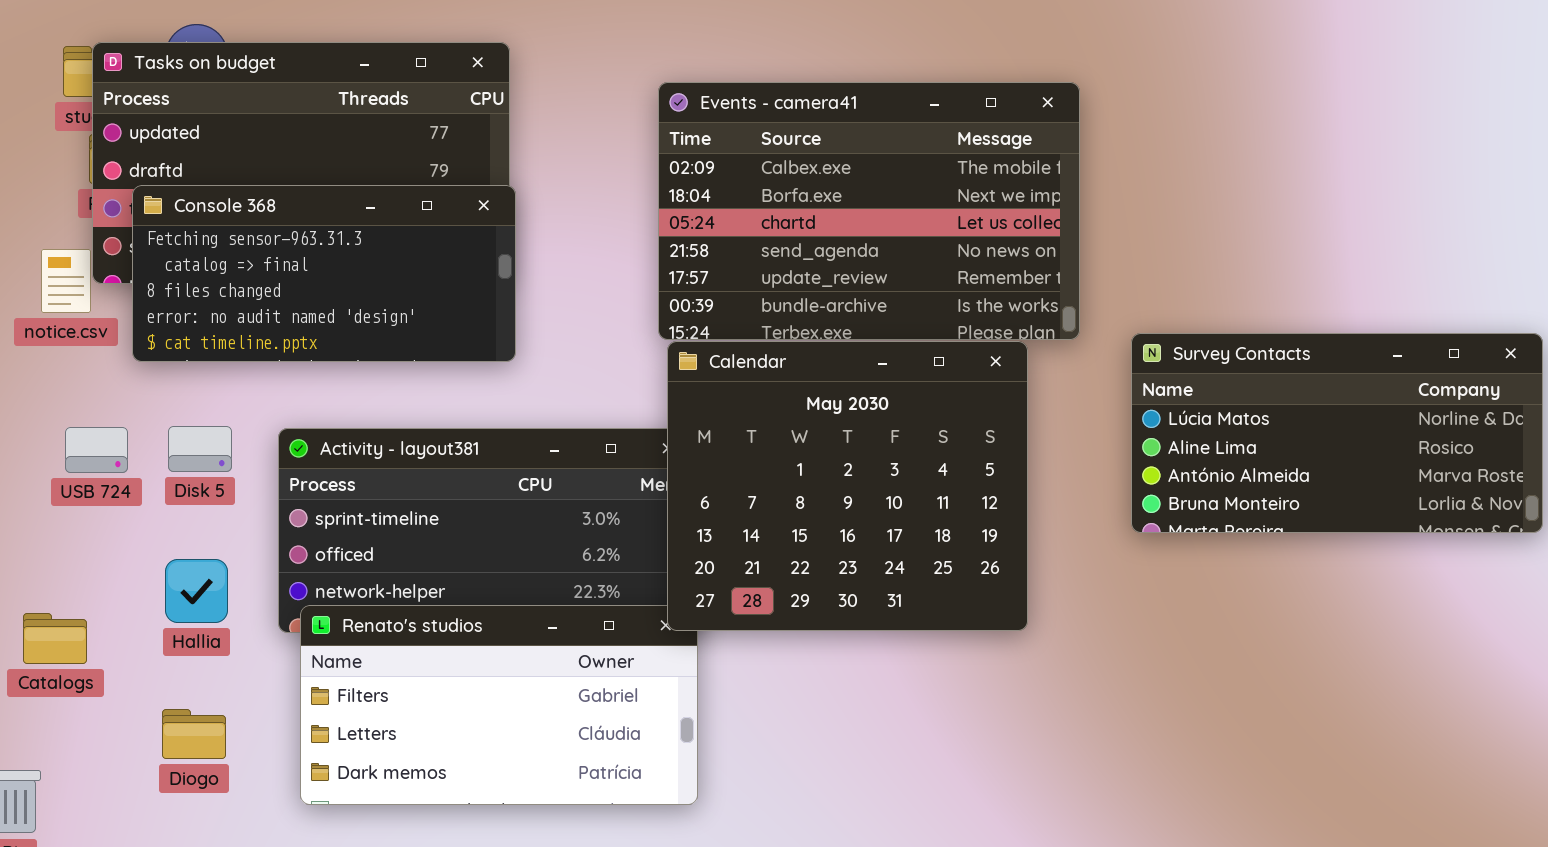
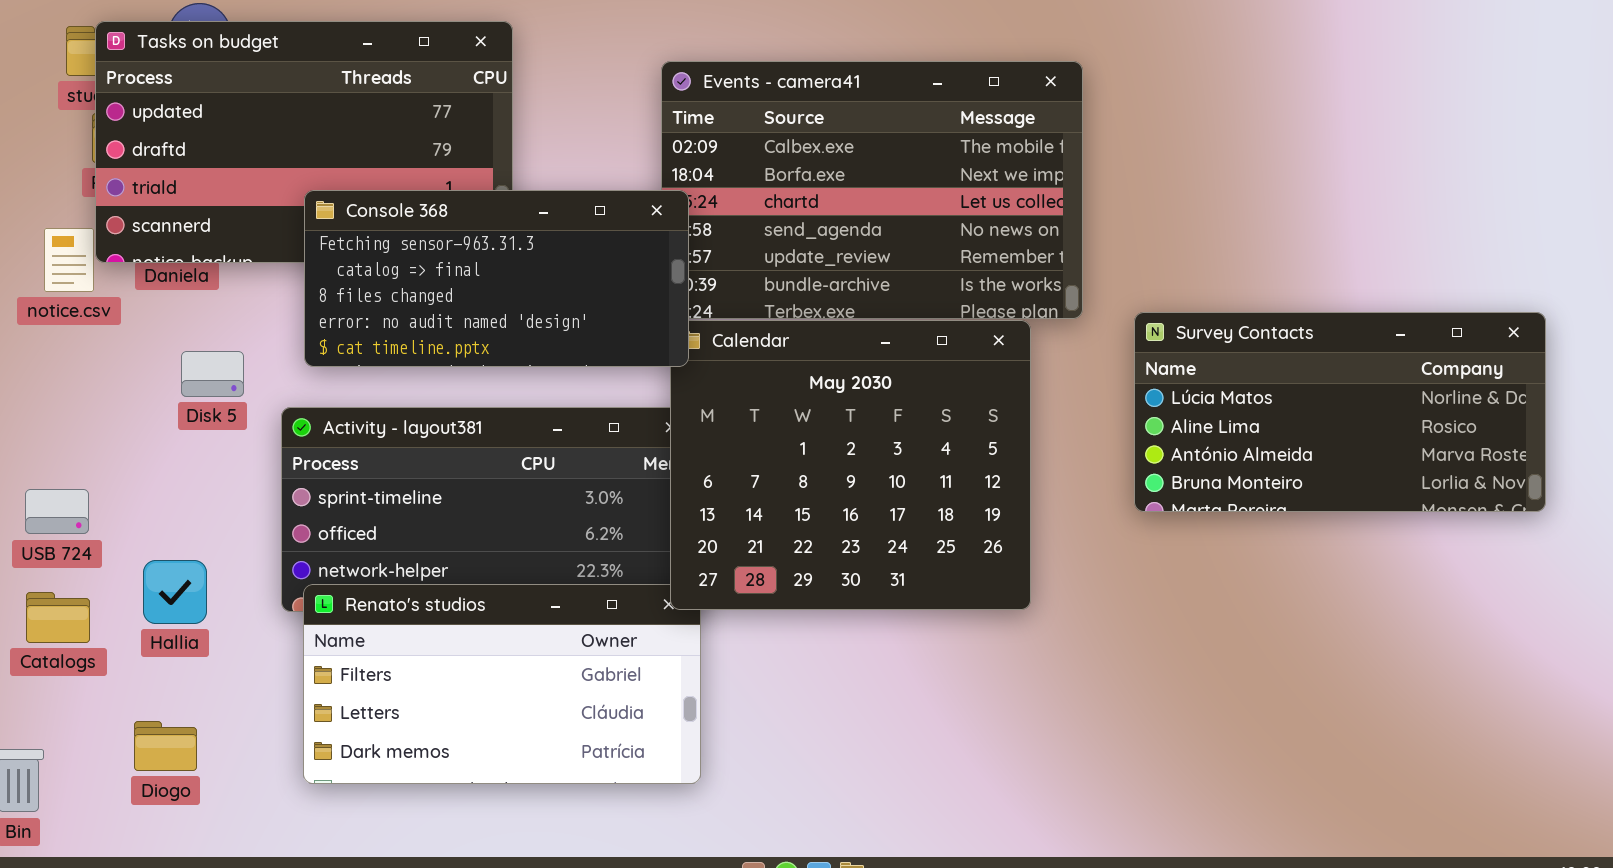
Console 368: [132,185,516,362] -> [304,190,689,367], moved
Disk 5: [168,426,232,472] -> [181,351,244,397], moved
USB 724: [65,427,128,473] -> [25,489,89,534], moved
Hallia: [165,559,228,623] -> [143,560,207,624], moved
Diogo: [162,709,226,759] -> [134,721,197,771], moved

